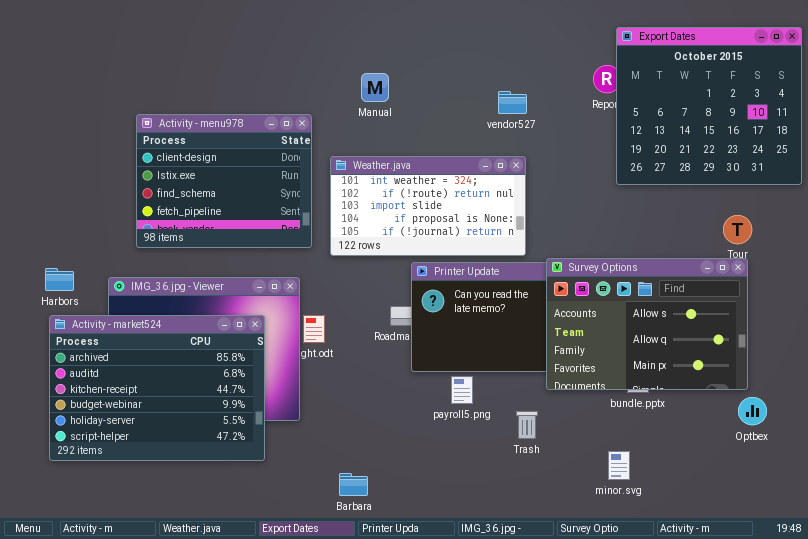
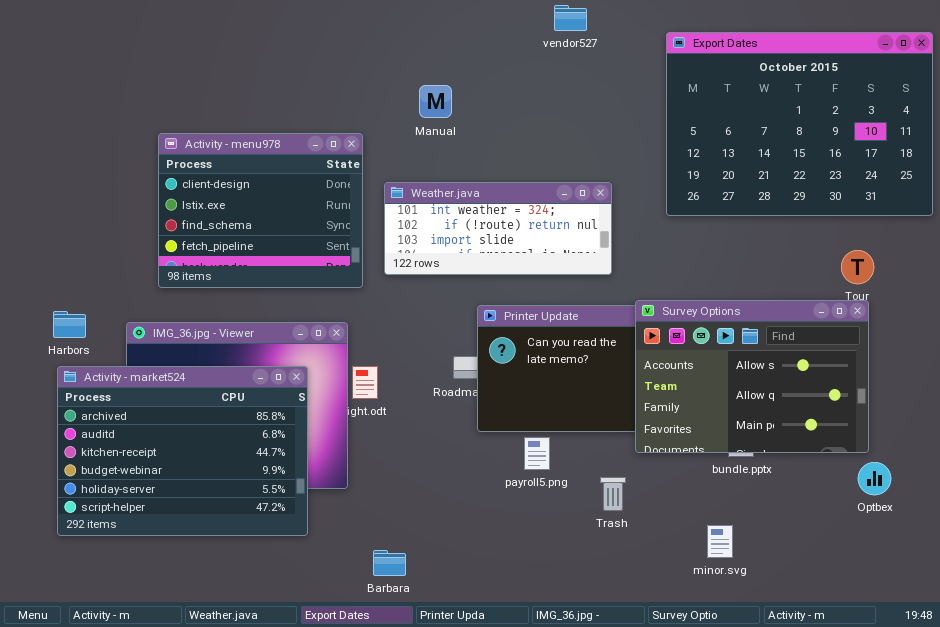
Export Dates: [616,27,802,185] -> [666,32,933,216], resized
vendor527: [498,91,527,114] -> [554,5,587,31], moved
Weather.java: [330,156,526,256] -> [384,182,612,275], resized
Barbara: [339,473,368,496] -> [373,550,406,576], moved

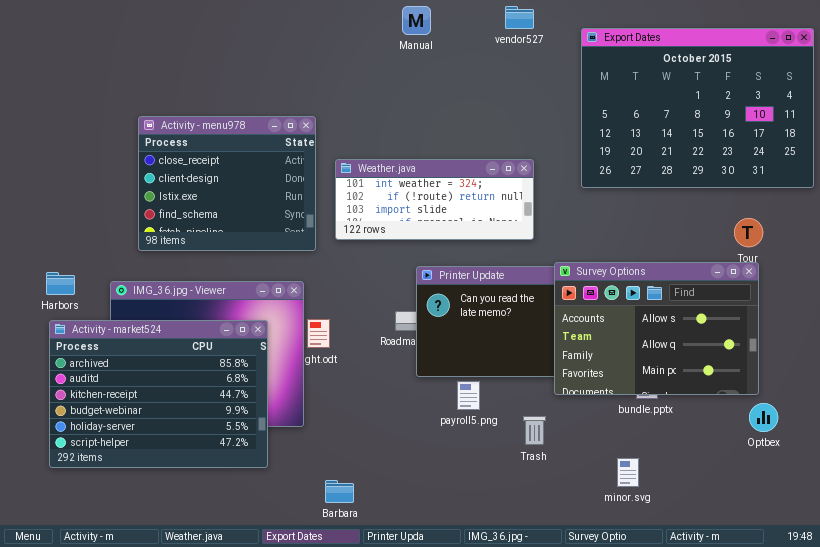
vendor527: [554,5,587,31] -> [505,6,534,29], moved
Manual: [419,85,452,118] -> [402,6,431,35], moved
Activity - menu978: [158,133,363,288] -> [138,116,316,251], scrolled up 1 row

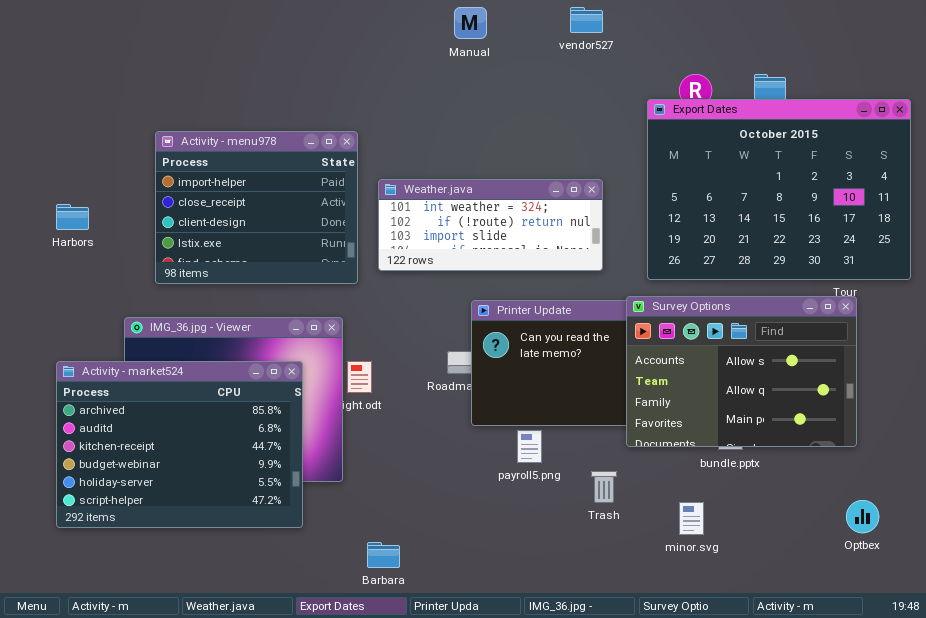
Export Dates: [581,28,814,188] -> [647,99,911,280], moved
Activity - menu978: [138,116,316,251] -> [155,131,358,284], scrolled up 1 row
Harbors: [46,272,75,295] -> [56,204,89,230], moved
Optbex: [749,403,778,432] -> [846,500,879,533], moved
minor.svg: [617,458,639,487] -> [679,502,704,535], moved

